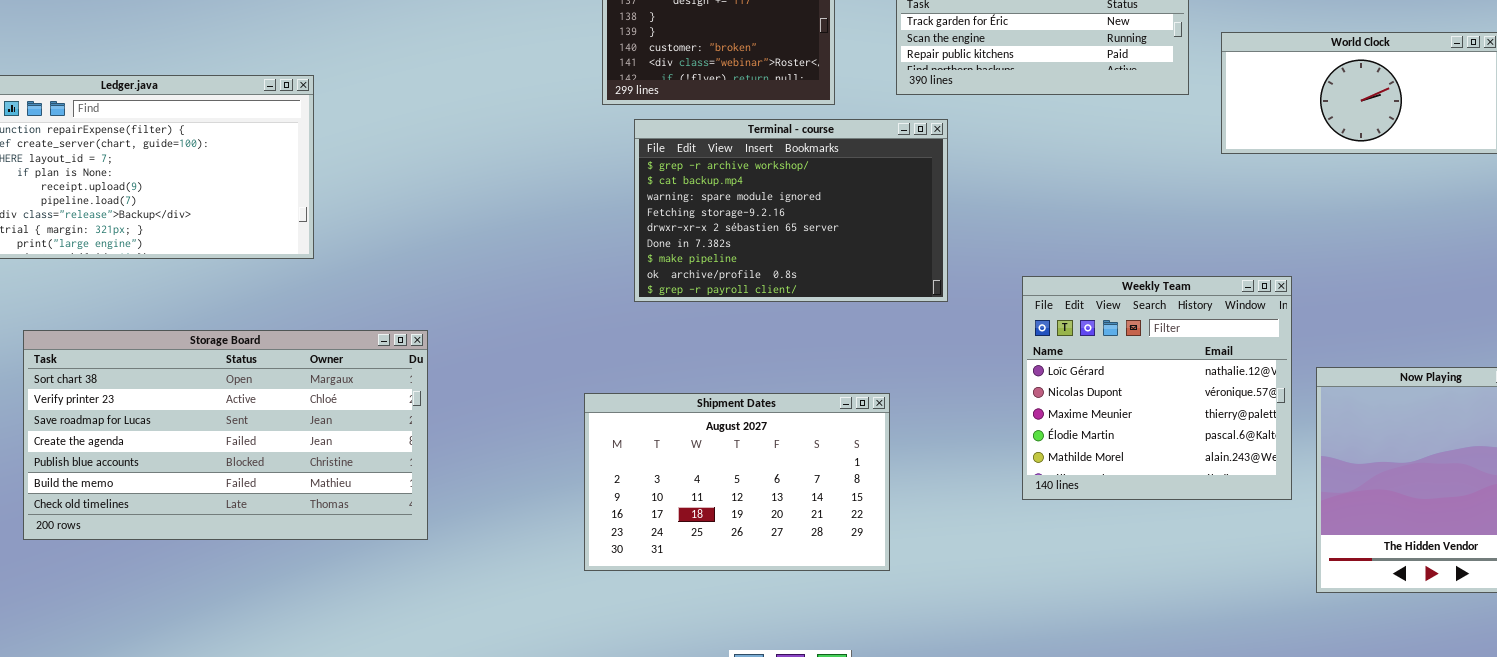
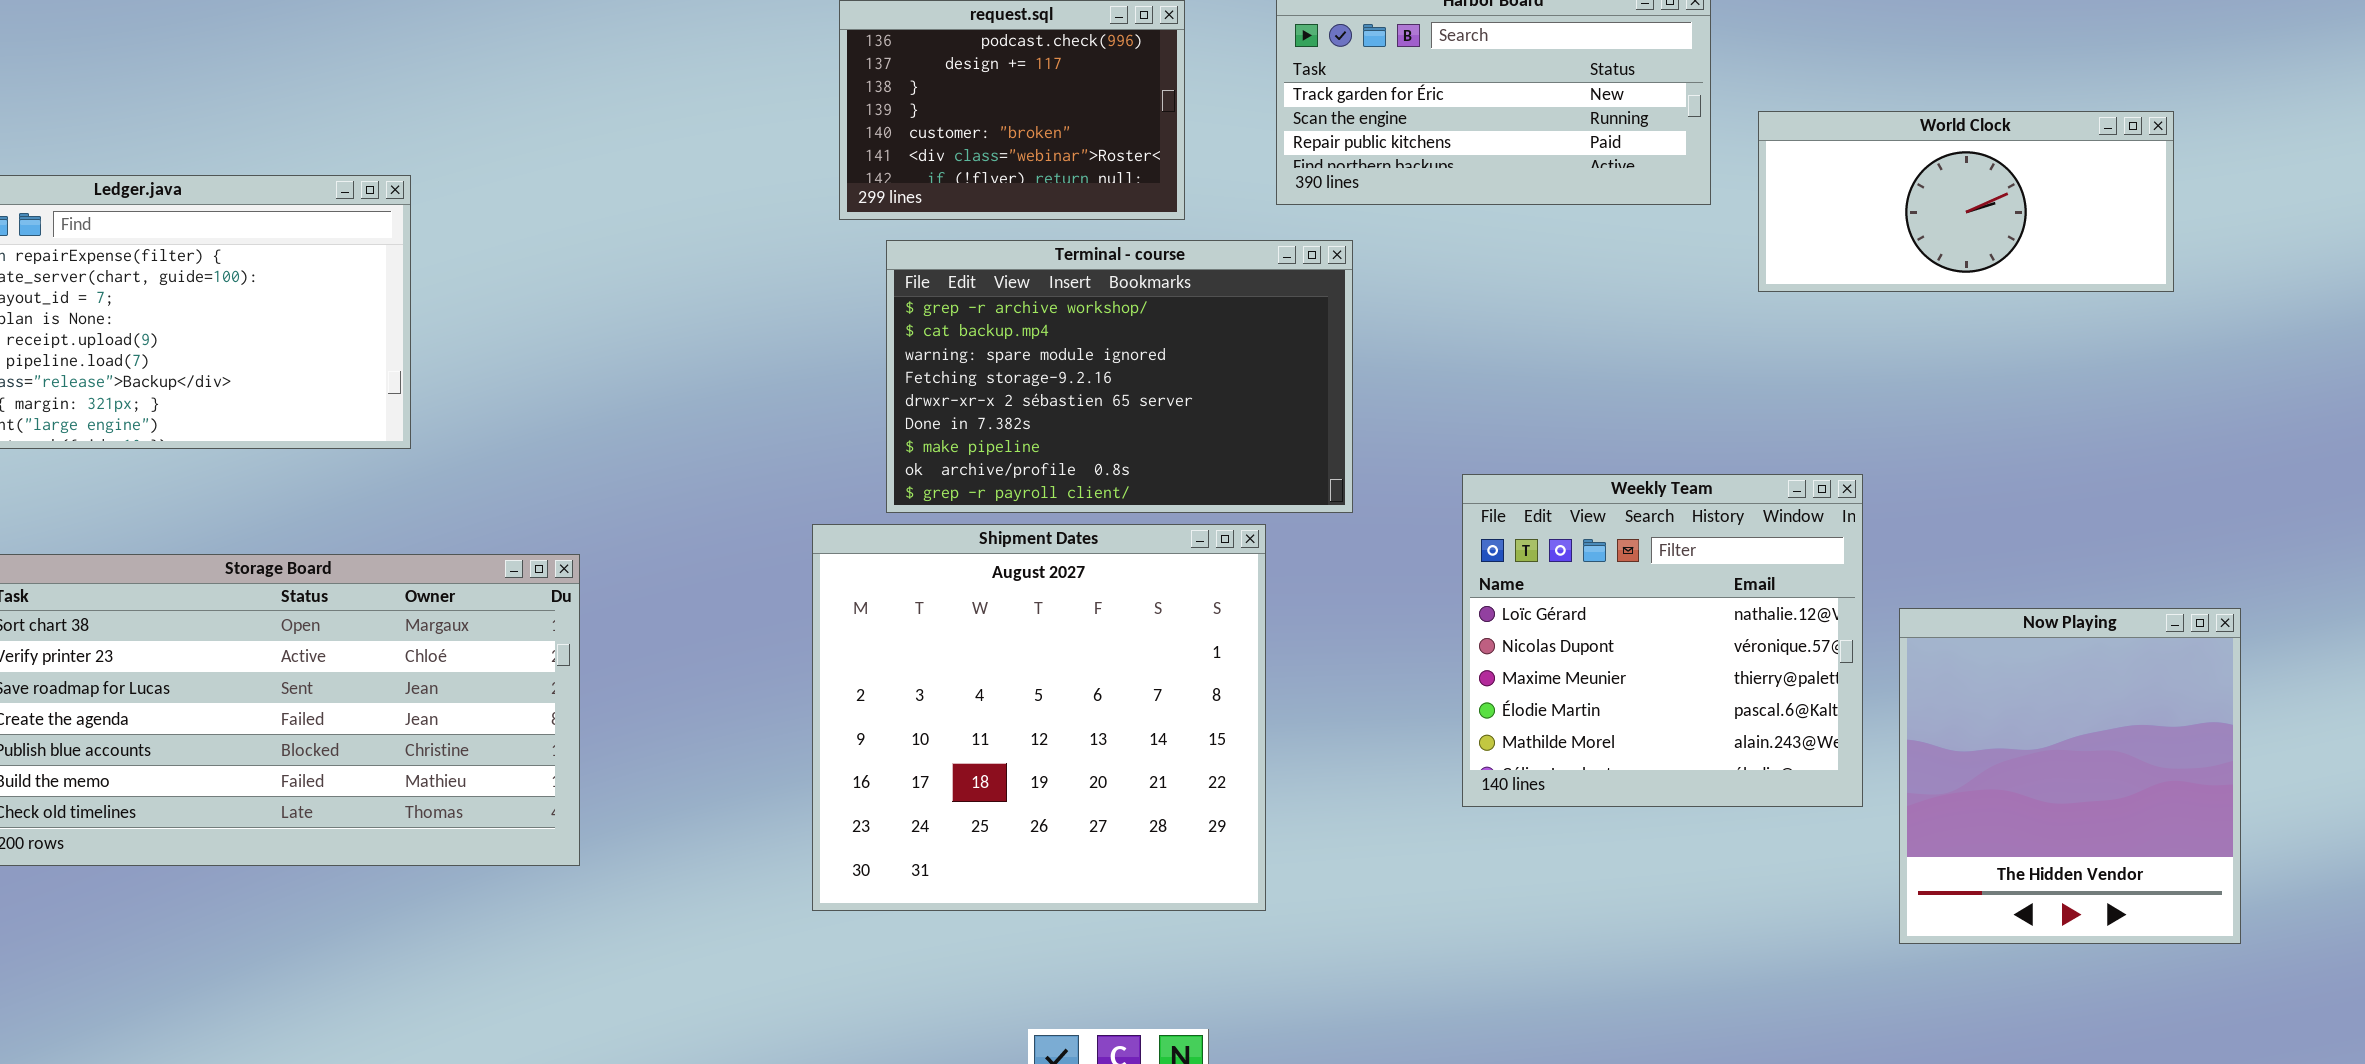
Shipment Dates: [584,393,890,571] -> [812,524,1266,911], resized

